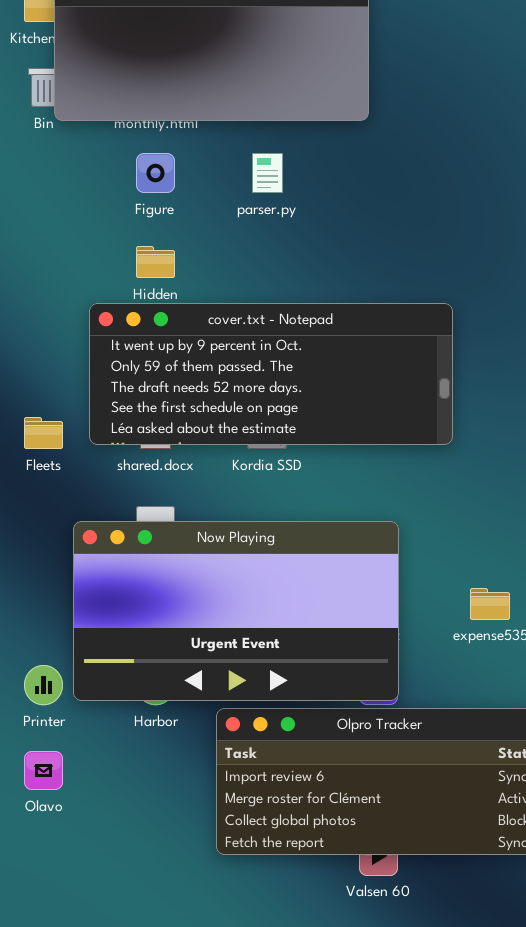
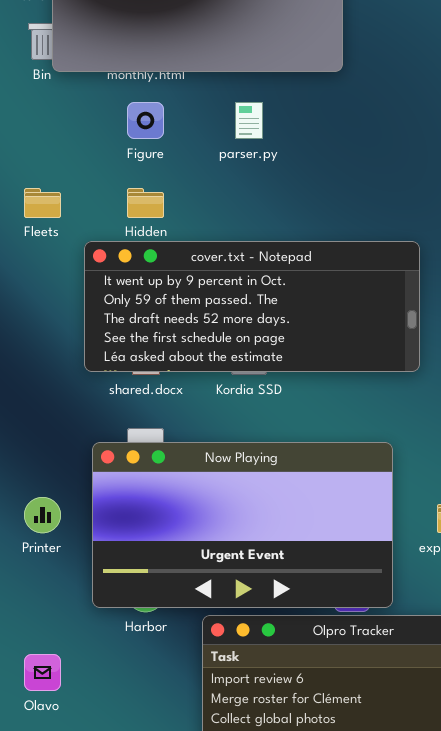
Fleets: [24,417,63,449] -> [24,188,61,218], moved
Now Playing: [73,521,399,701] -> [92,442,393,608], moved
Printer: [24,665,63,705] -> [24,497,61,533], moved

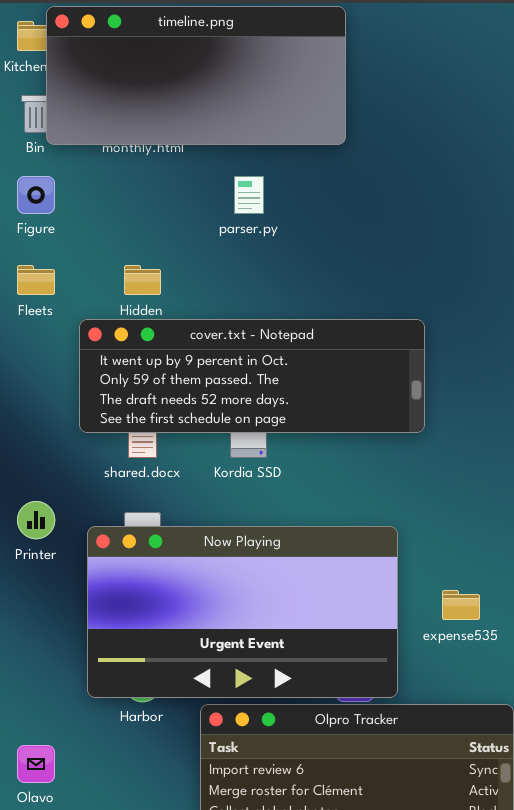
Figure: [127,102,164,139] -> [17,176,55,214], moved
cover.txt - Notepad: [84,241,420,372] -> [79,319,425,433], resized
Printer: [24,497,61,533] -> [17,501,55,539], moved

